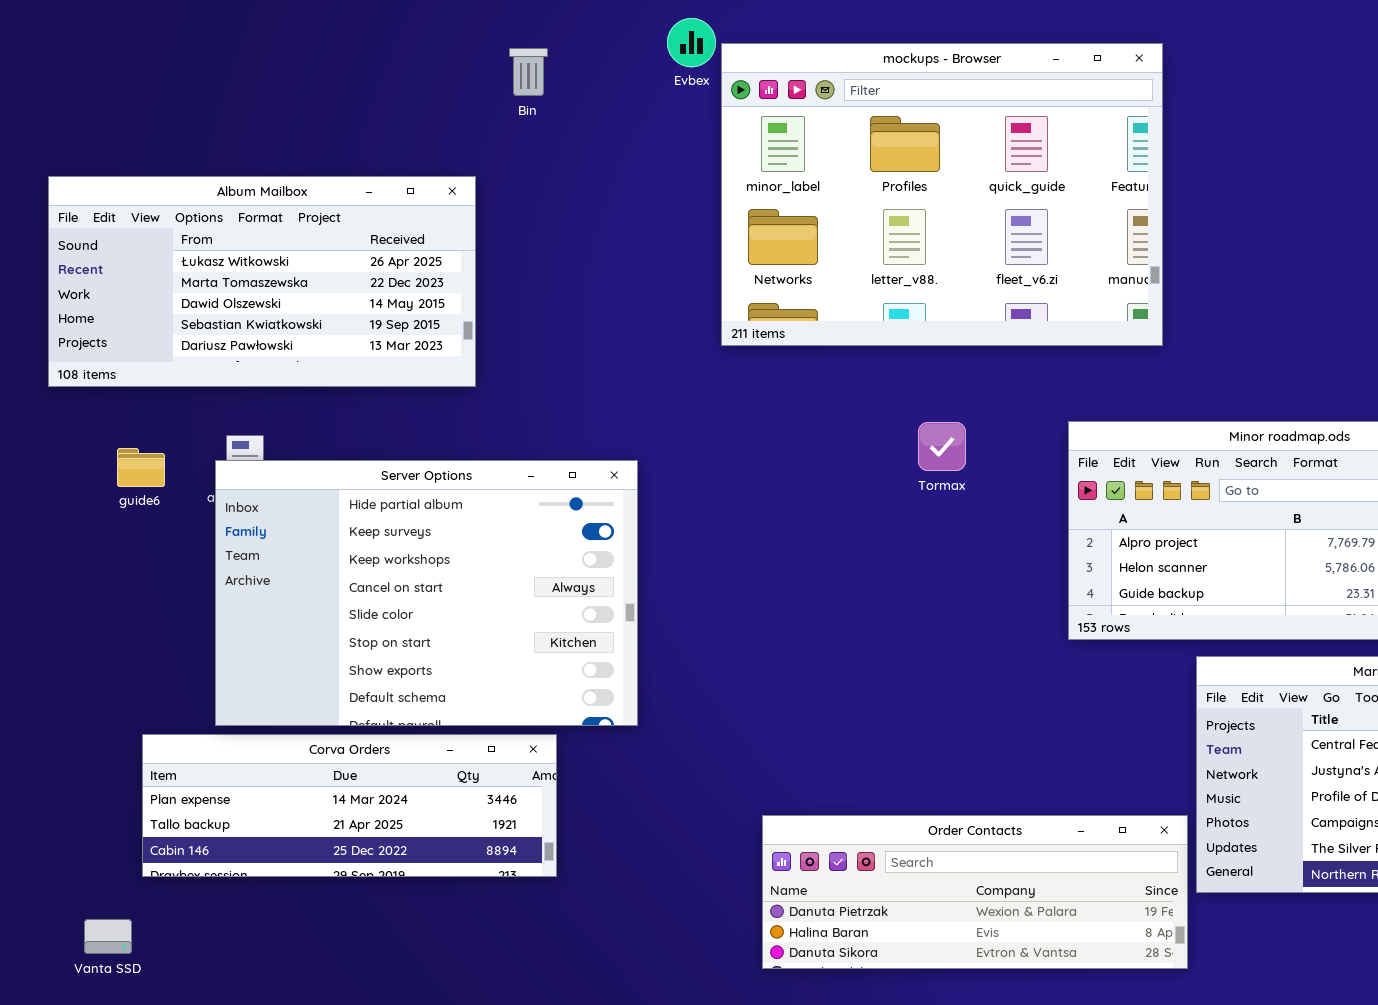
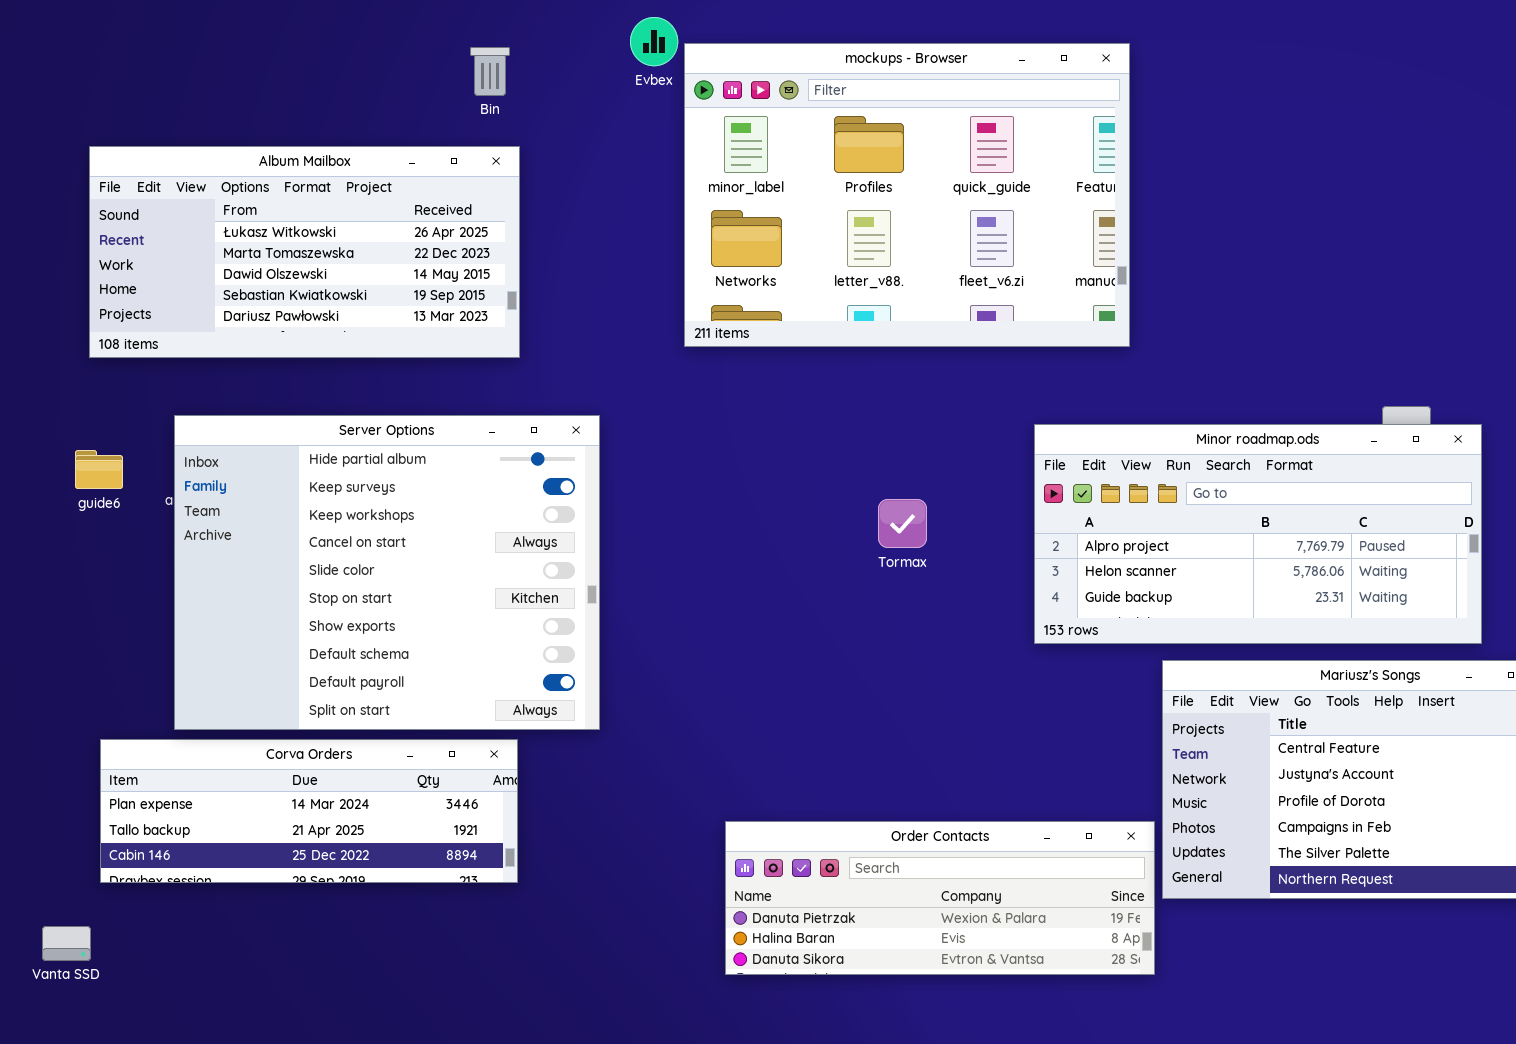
Album Mailbox: [48,176,476,387] -> [89,146,520,358], moved
Tormax: [918,422,966,471] -> [878,499,927,548], moved
Server Options: [215,460,638,726] -> [174,415,600,730], resized

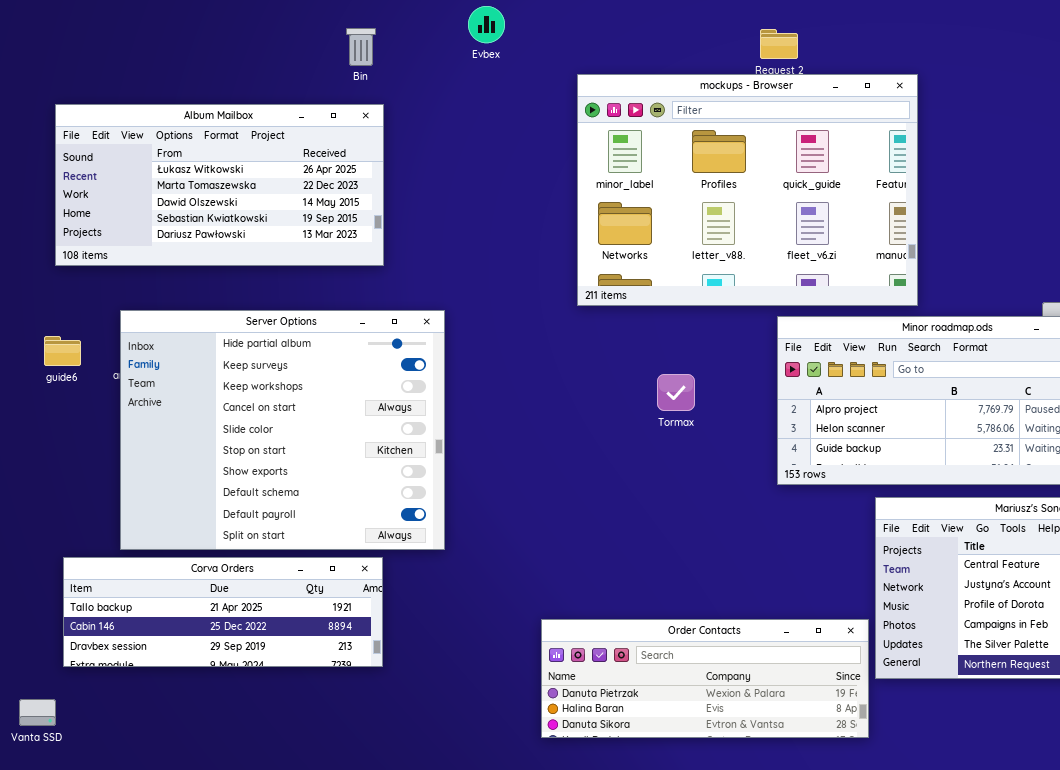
mockups - Browser: [684,43,1130,347] -> [577,74,918,306], moved
Corva Orders: [100,739,518,883] -> [63,557,383,667], scrolled down 1 row

